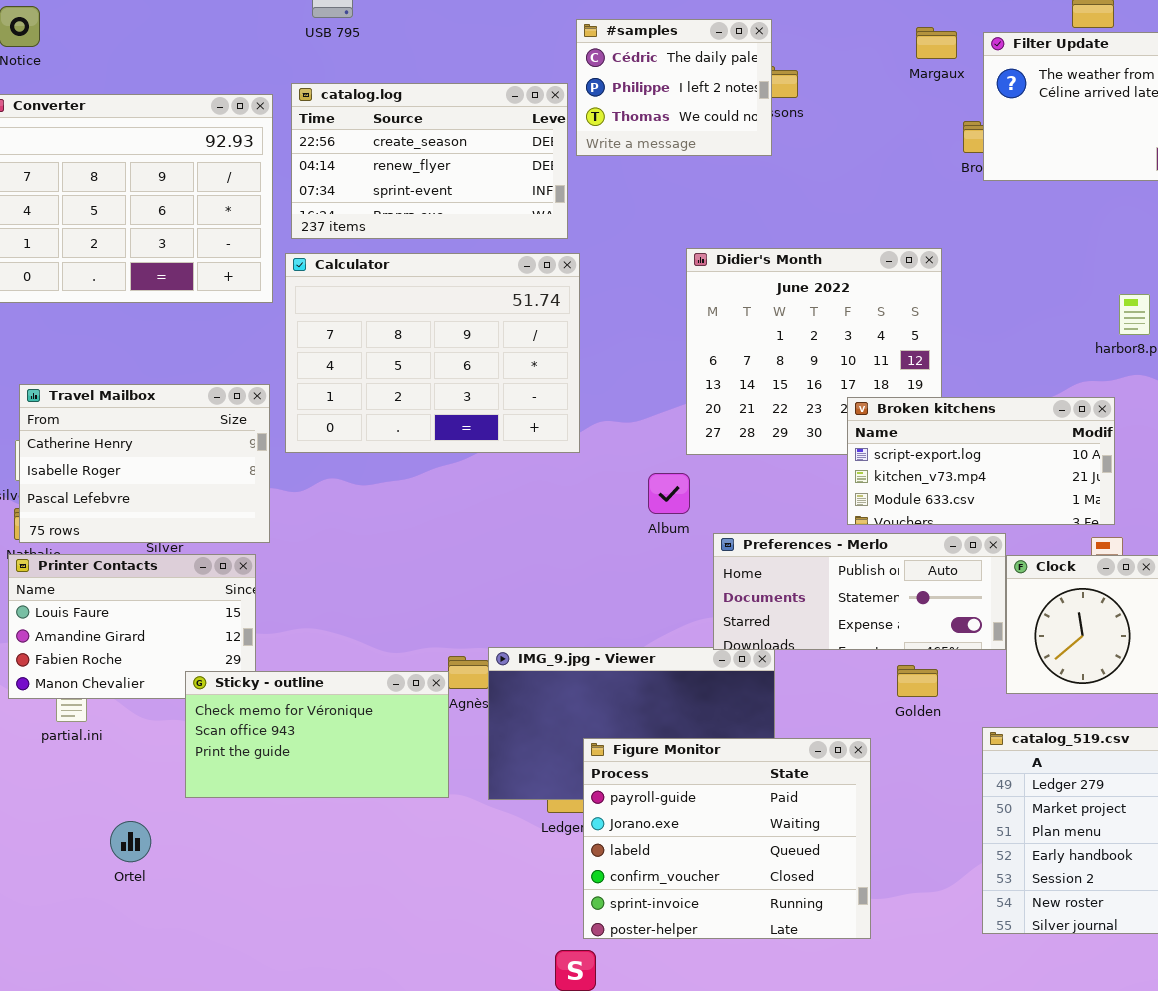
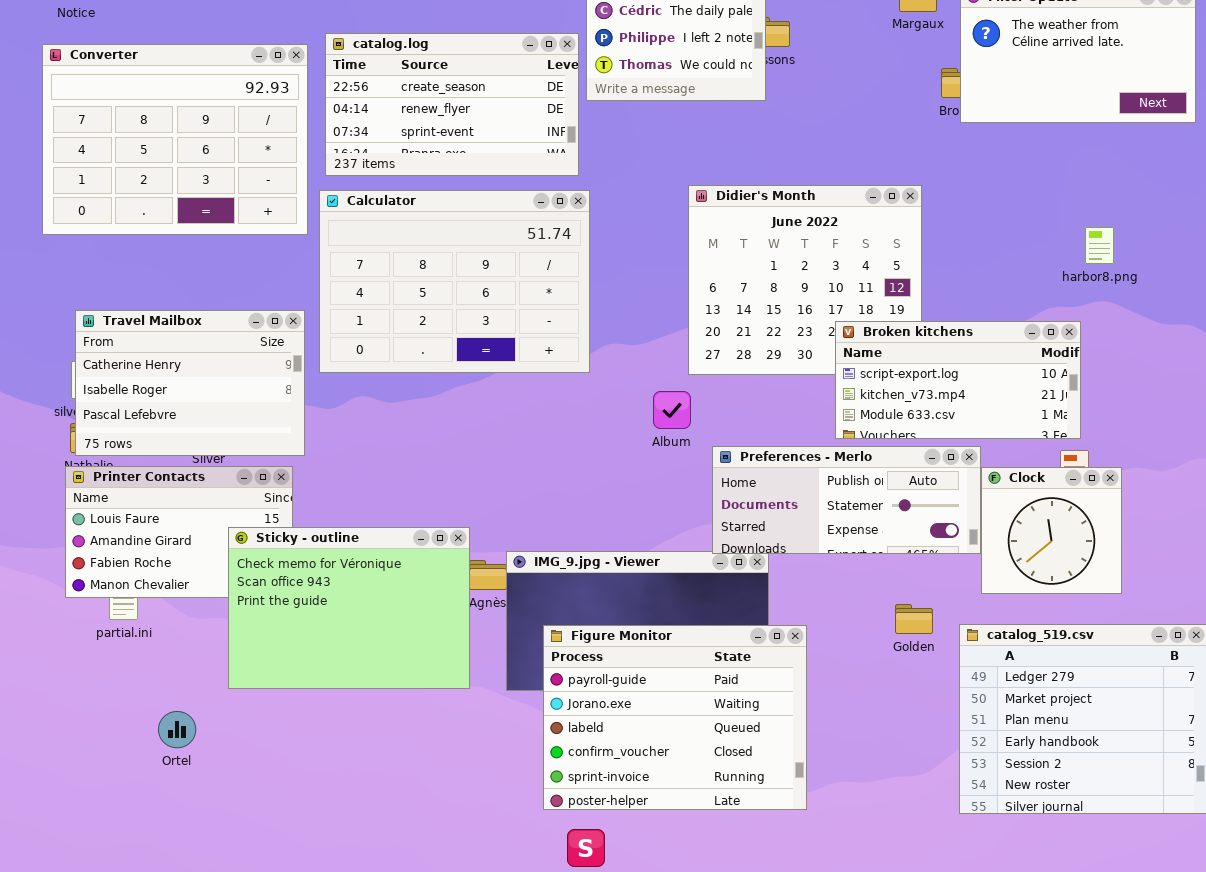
Golden: [897,665,938,697] -> [895,604,933,634], moved
Sticky - outline: [185,671,449,798] -> [228,527,470,689], resized
Figure Monitor: [583,738,871,939] -> [543,625,807,810], moved

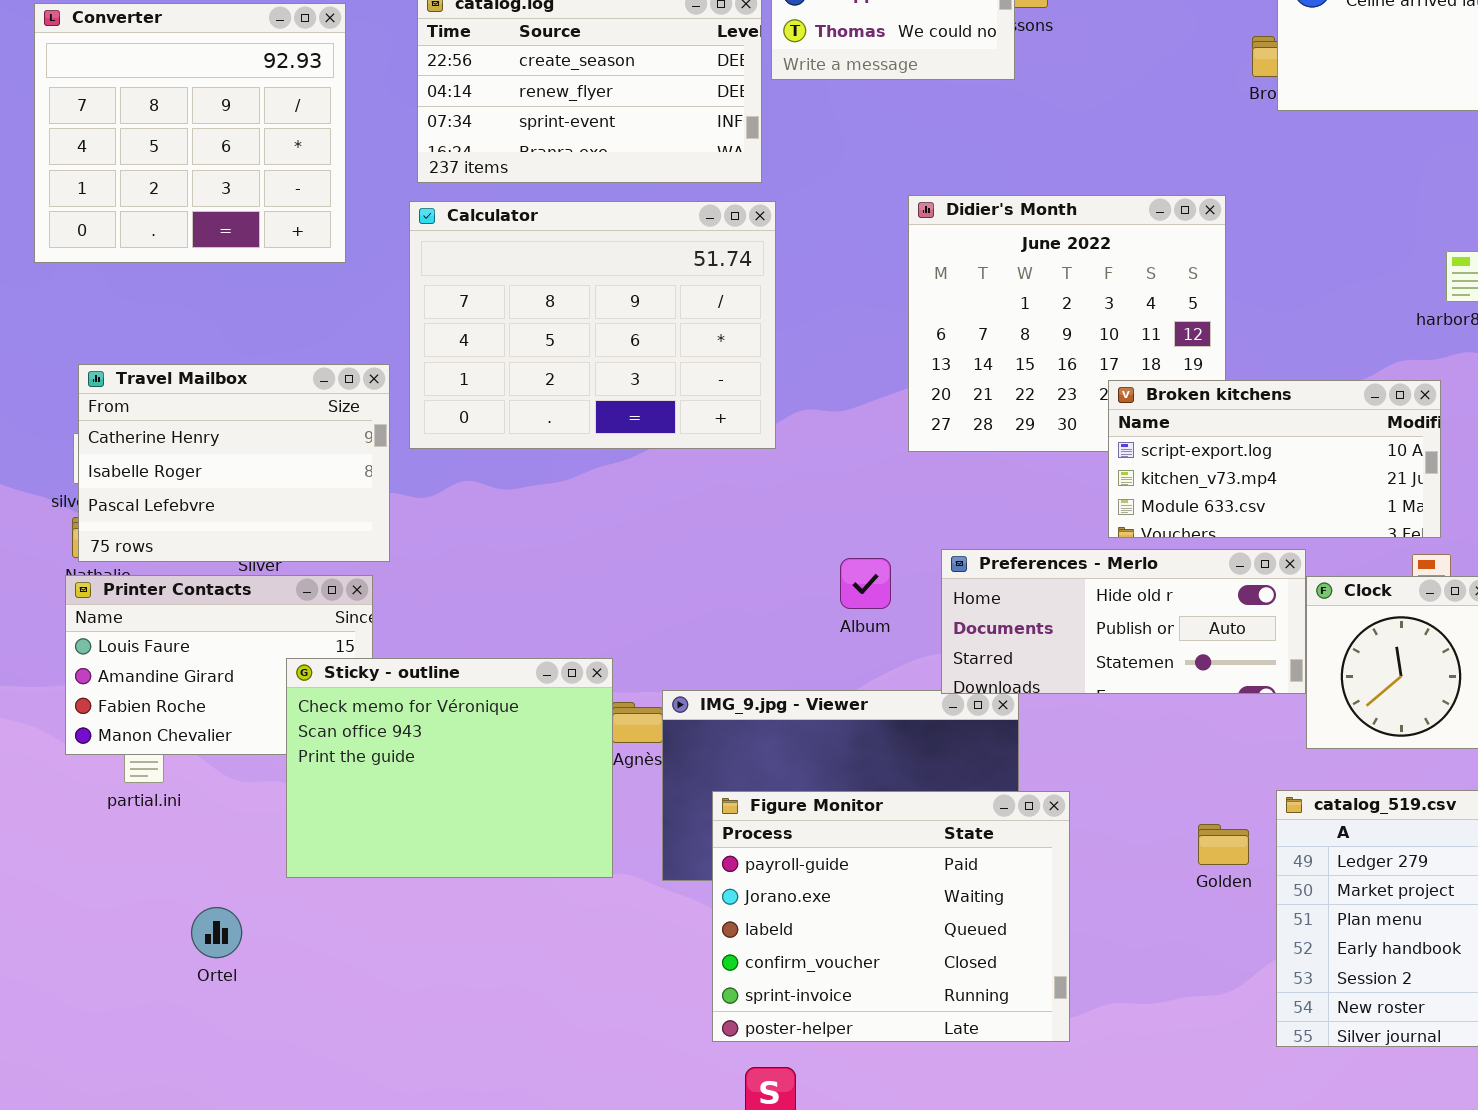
Converter: [42,44,308,235] -> [34,3,346,263], resized
Album: [653,391,691,429] -> [840,558,891,609], moved
Preferences - Merlo: [712,446,981,554] -> [941,549,1306,694], scrolled up 1 row
Golden: [895,604,933,634] -> [1198,824,1249,865], moved

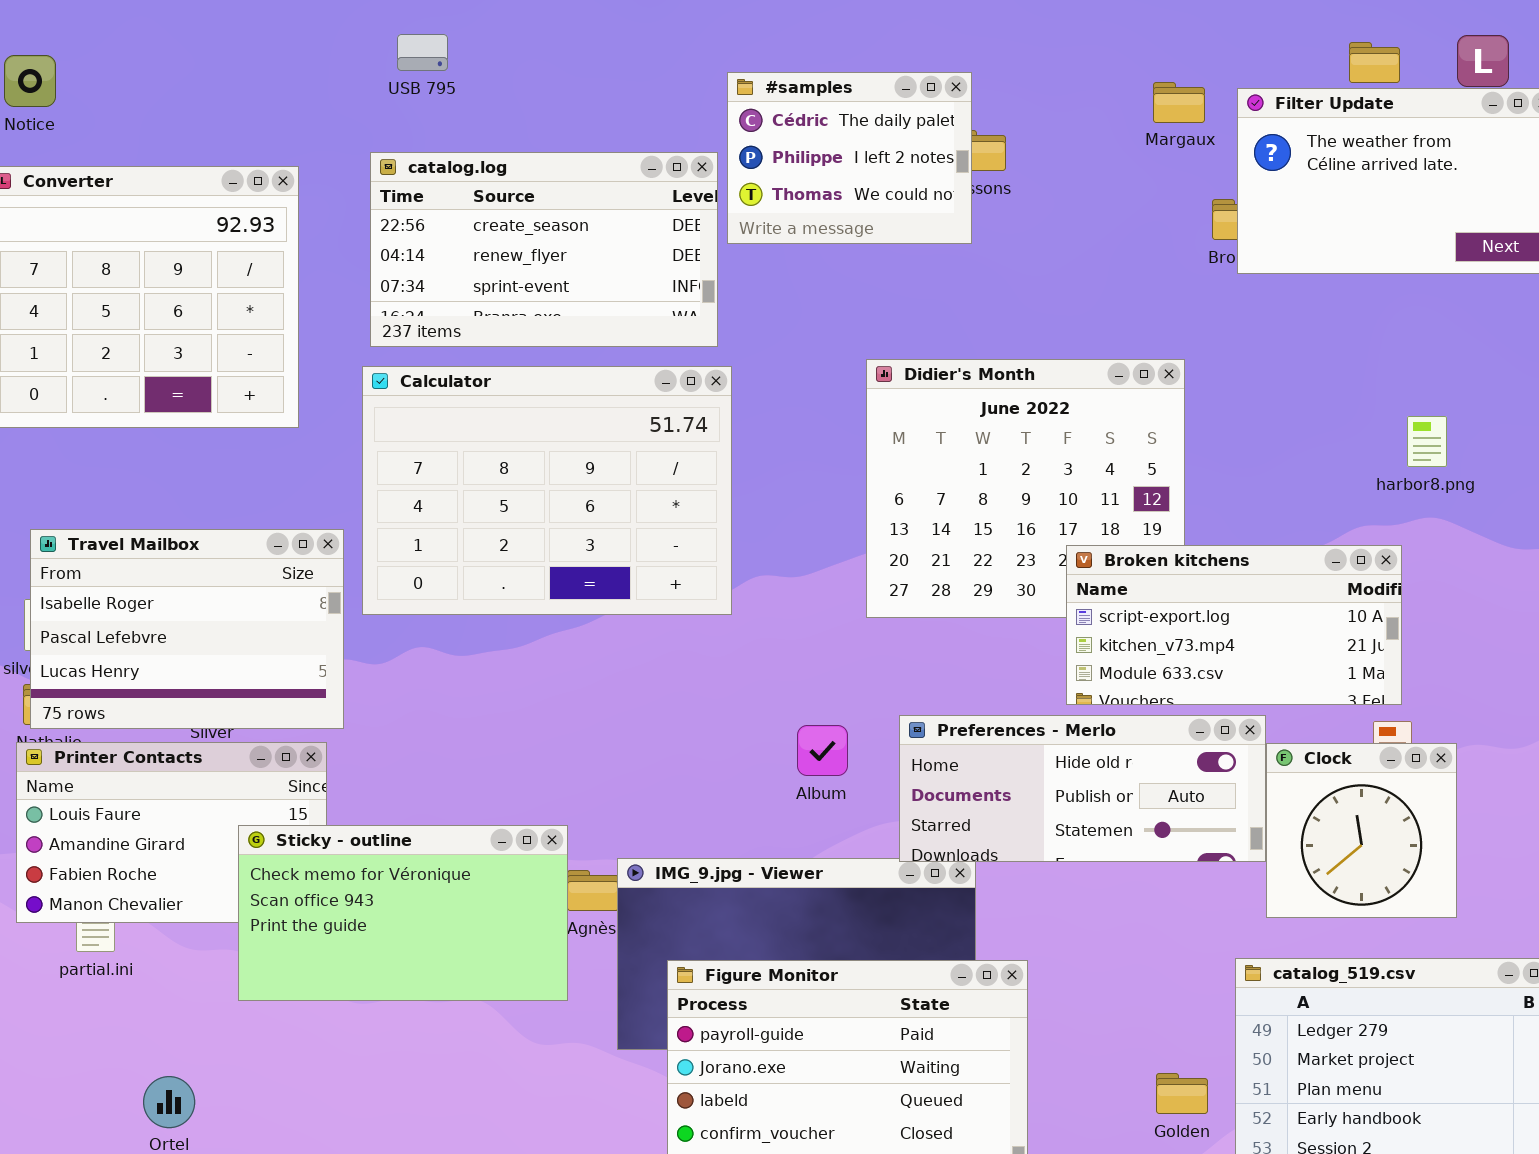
Travel Mailbox: [78,364,390,562] -> [30,529,344,729], scrolled down 1 row
Sticky - outline: [286,658,613,878] -> [238,825,568,1001], resized
Golden: [1198,824,1249,865] -> [1156,1073,1208,1114], moved

